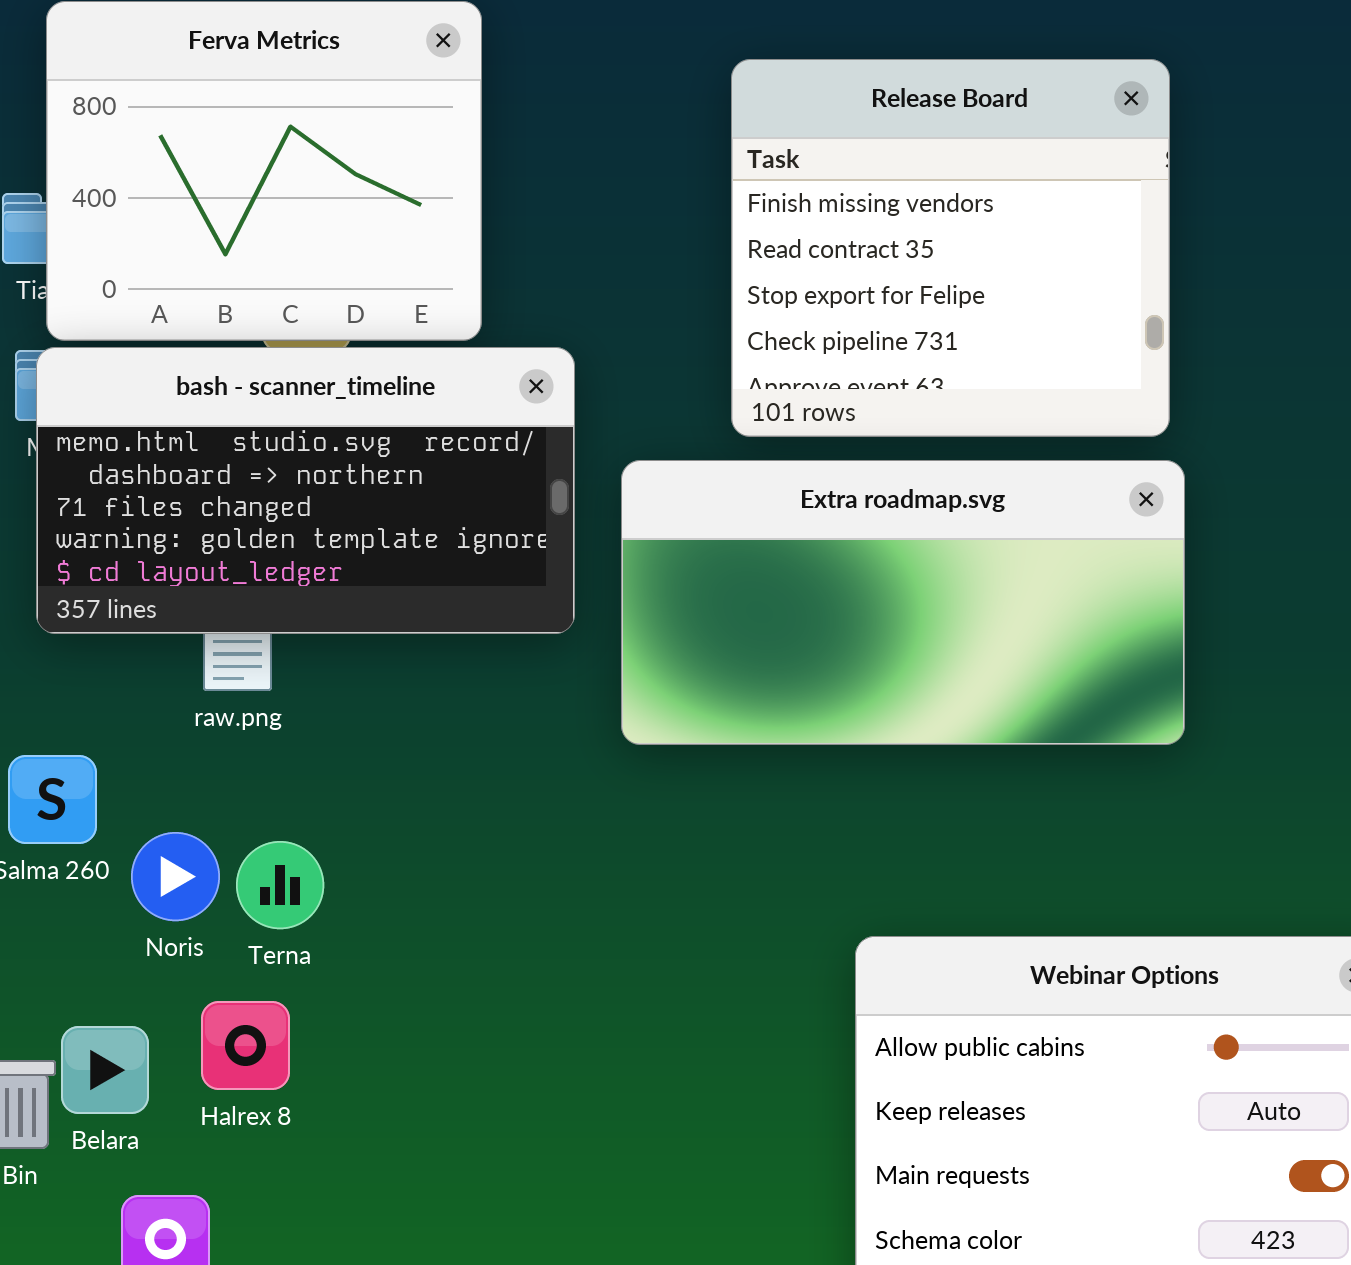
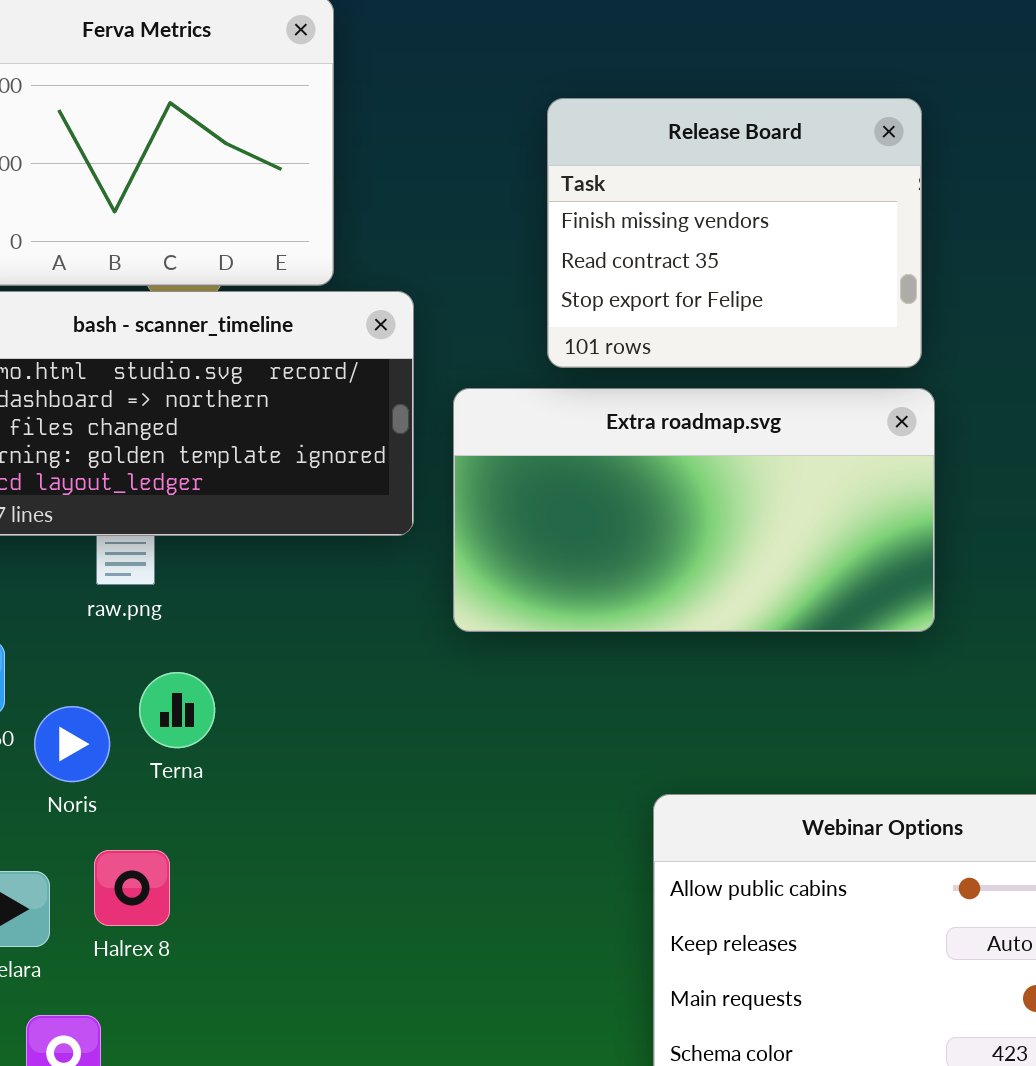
Release Board: [731,59,1170,437] -> [547,98,922,368], resized
Terna: [236,841,324,929] -> [139,672,215,748], moved

